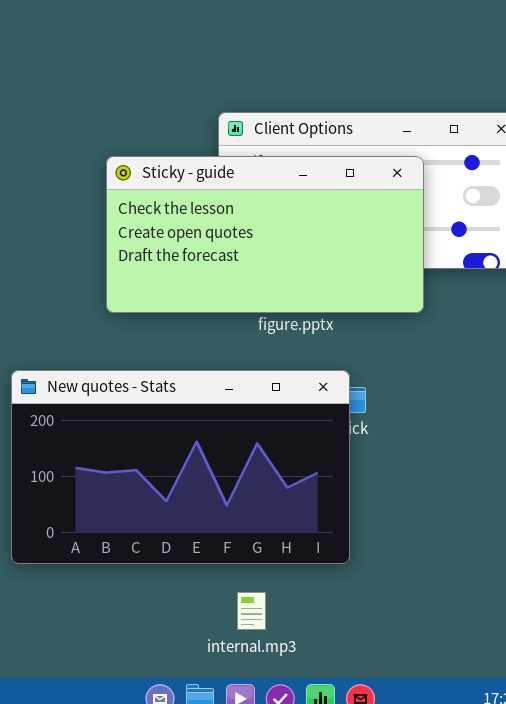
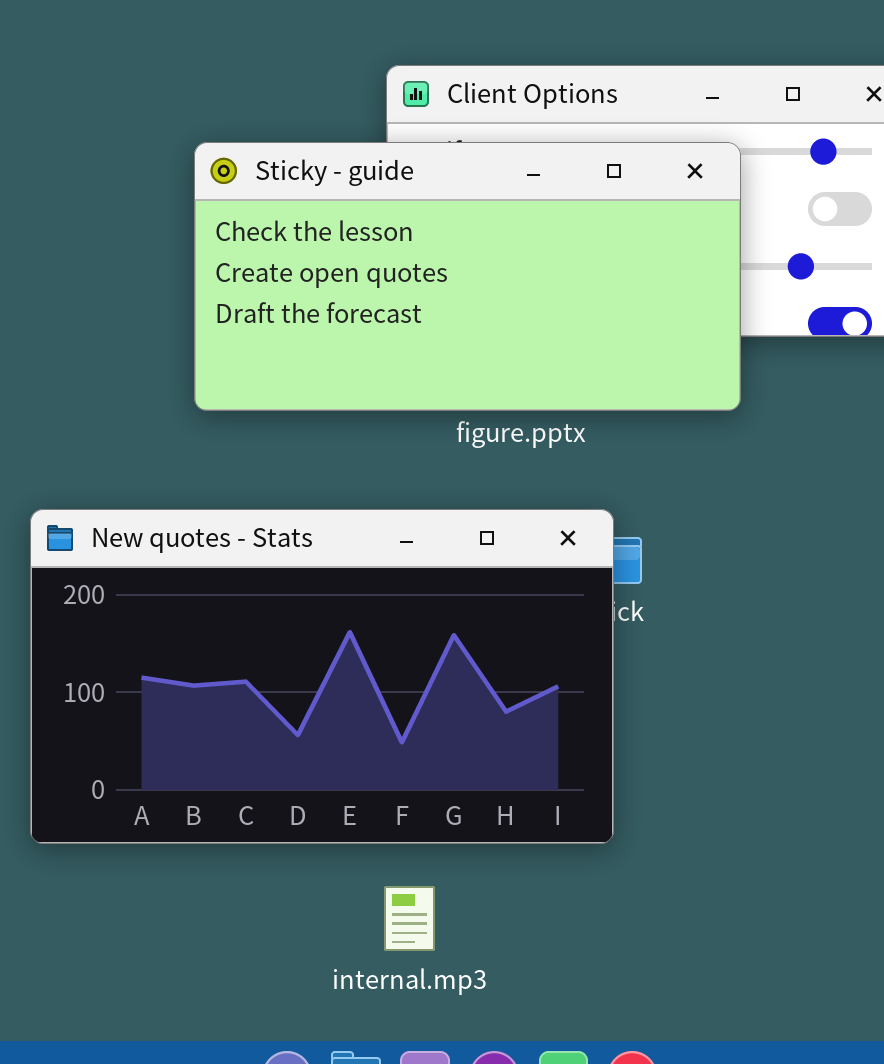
internal.mp3: [237,592,266,630] -> [384,886,435,951], moved

